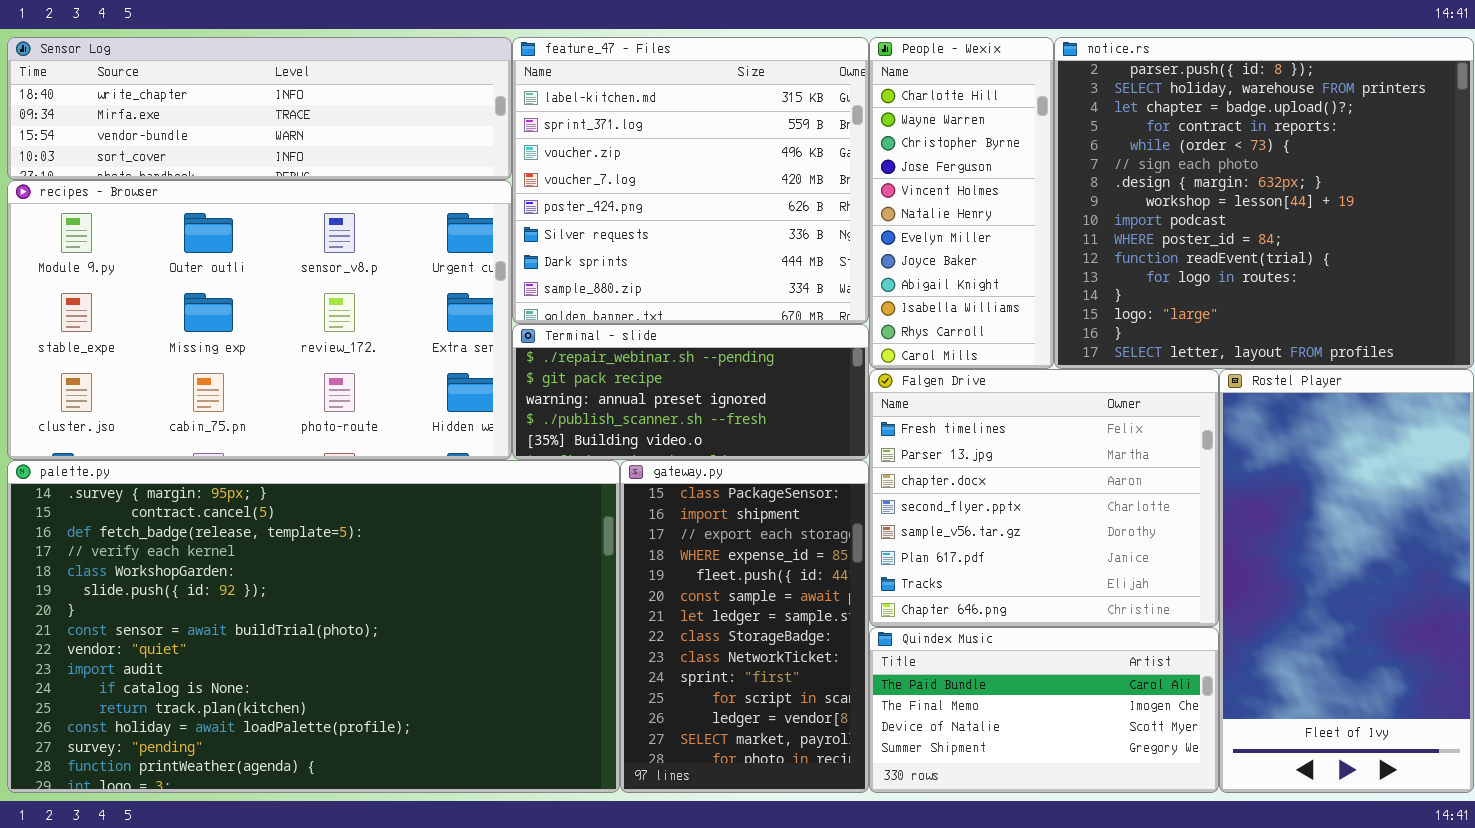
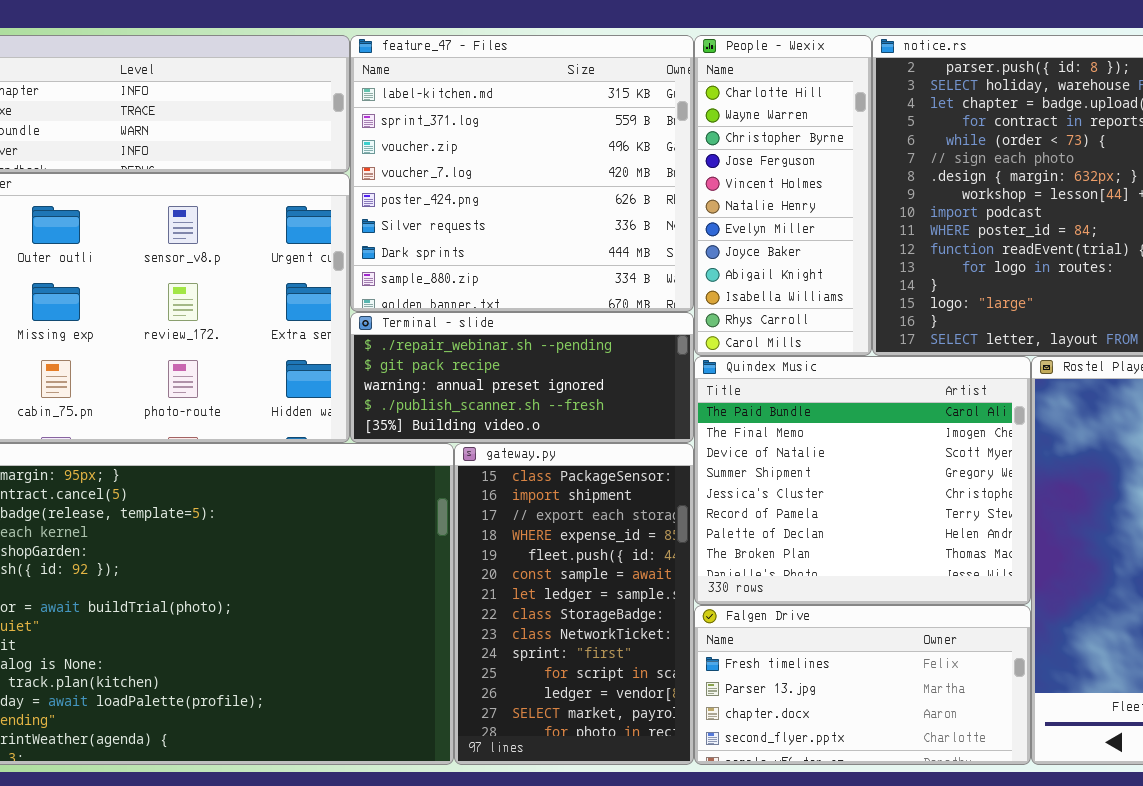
Falgen Drive: [869,369,1219,627] -> [694,605,1031,765], moved, resized
Quindex Music: [869,627,1219,793] -> [694,356,1031,605], moved, resized

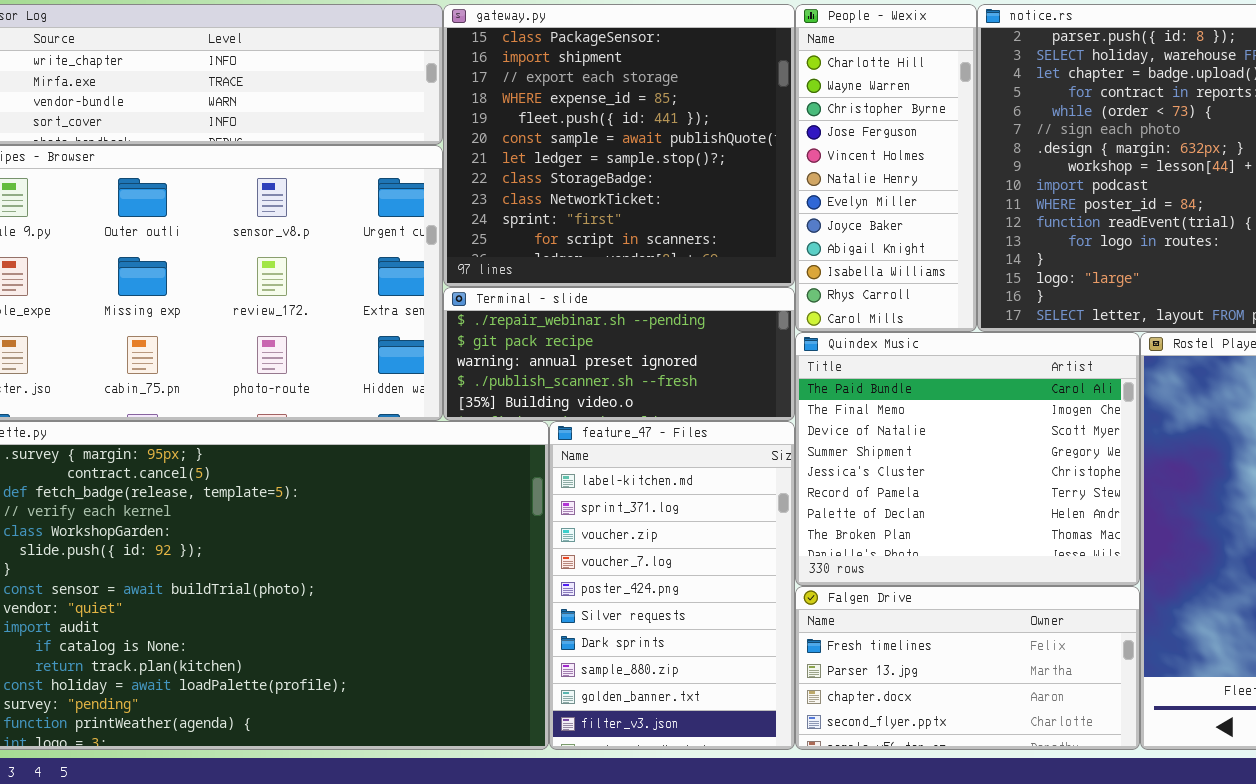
feature_47 - Files: [350,35,694,312] -> [549,421,795,750], moved, resized
gateway.py: [454,443,694,765] -> [443,4,795,287], moved, resized

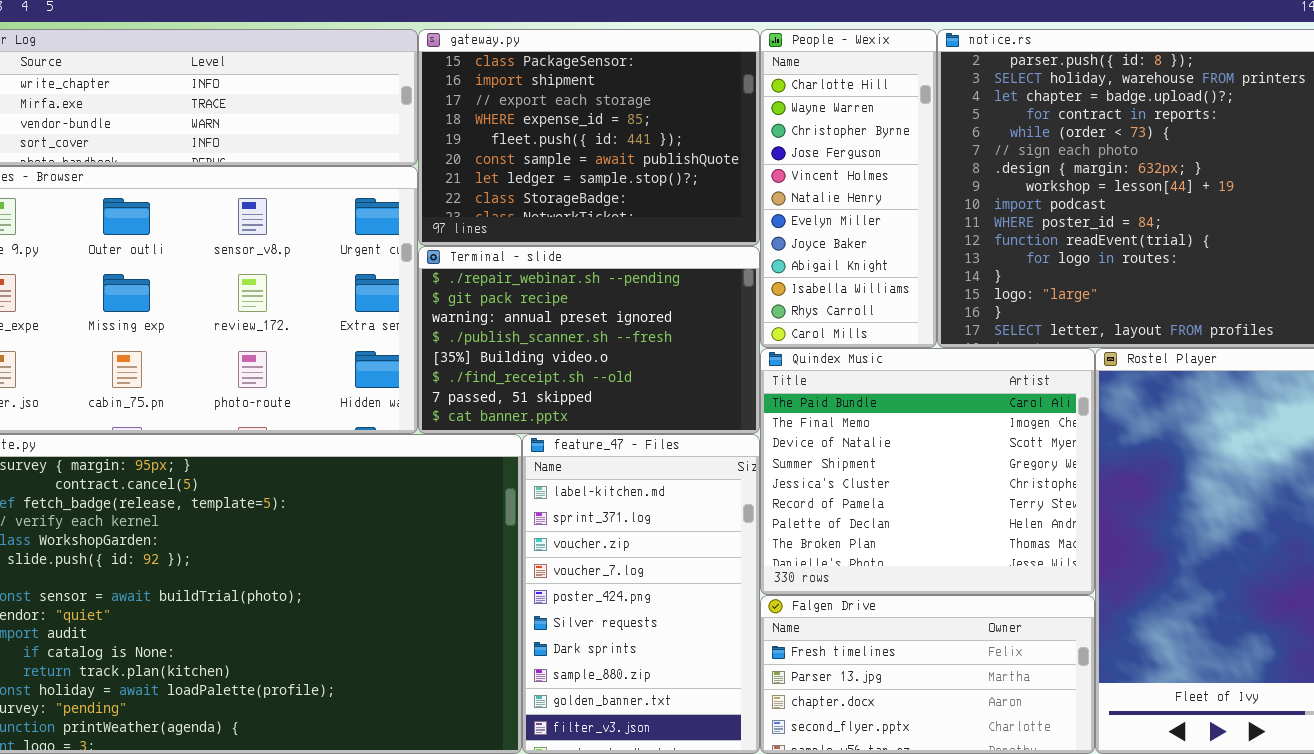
gateway.py: [443,4,795,287] -> [418,29,760,246], resized
Terminal - slide: [443,287,795,421] -> [418,246,760,434], resized

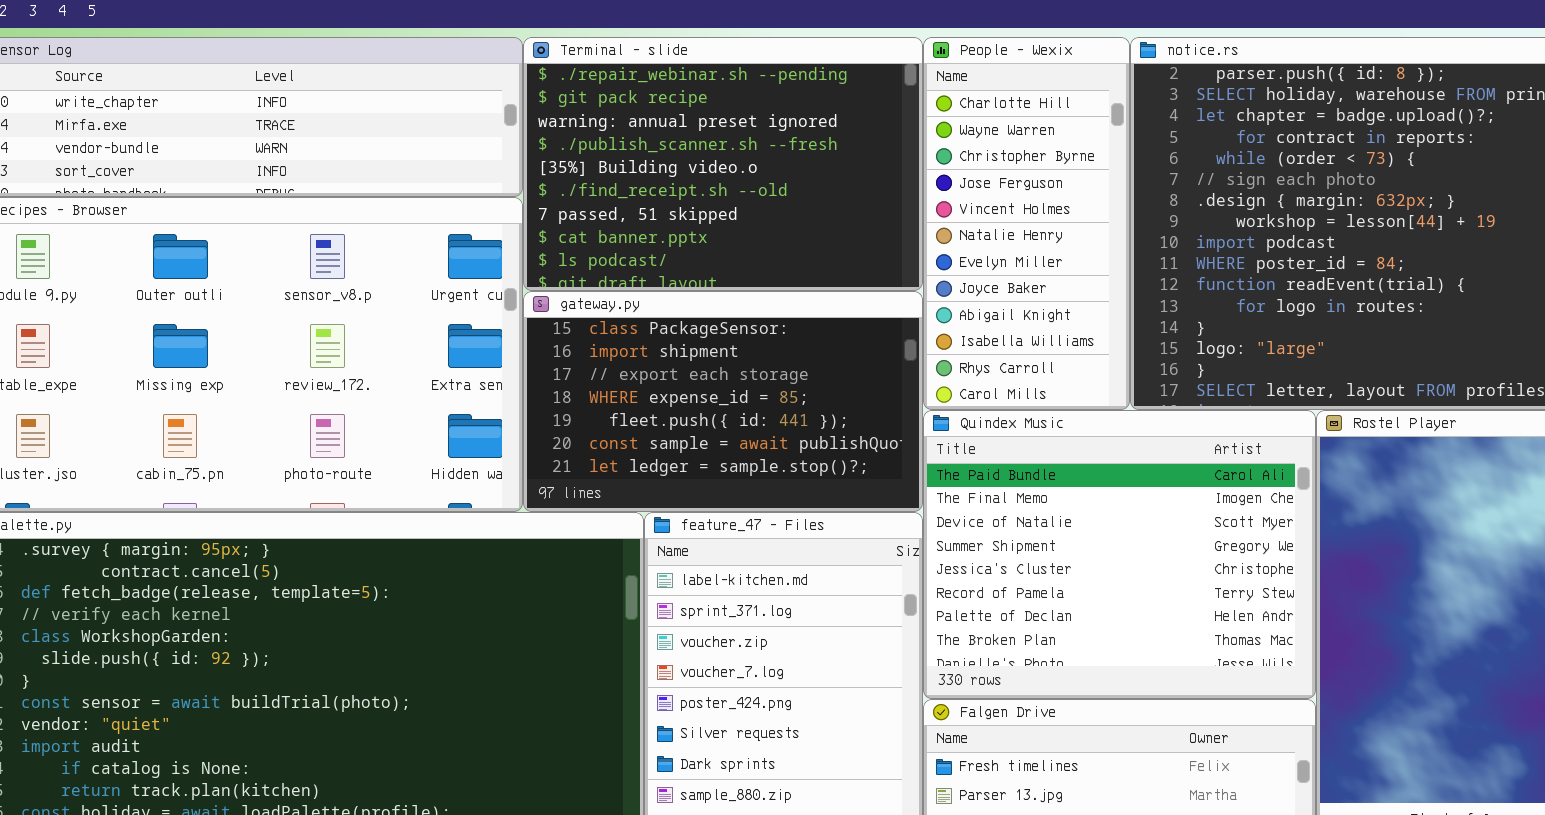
gateway.py: [418,29,760,246] -> [523,291,923,512], moved, resized
Terminal - slide: [418,246,760,434] -> [523,37,923,291], moved, resized

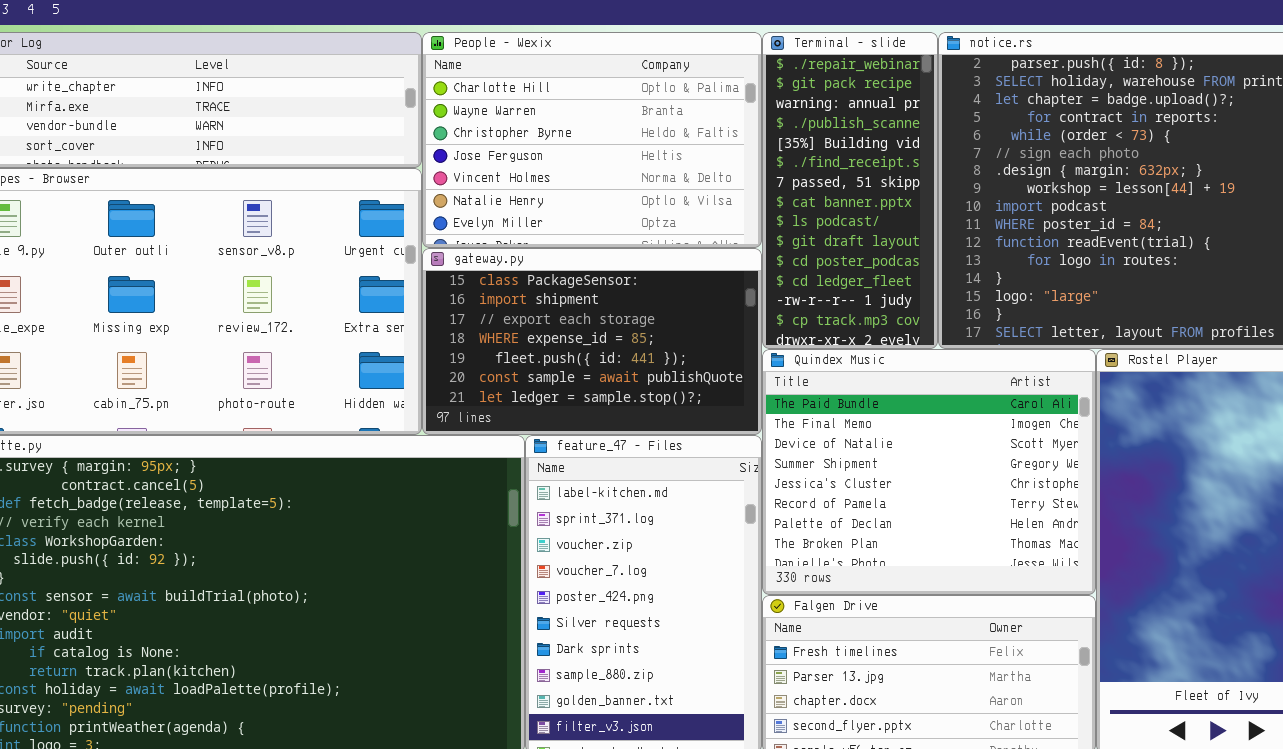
Terminal - slide: [523,37,923,291] -> [762,32,938,349], moved, resized
People - Wexix: [923,37,1130,410] -> [422,32,762,248], moved, resized

